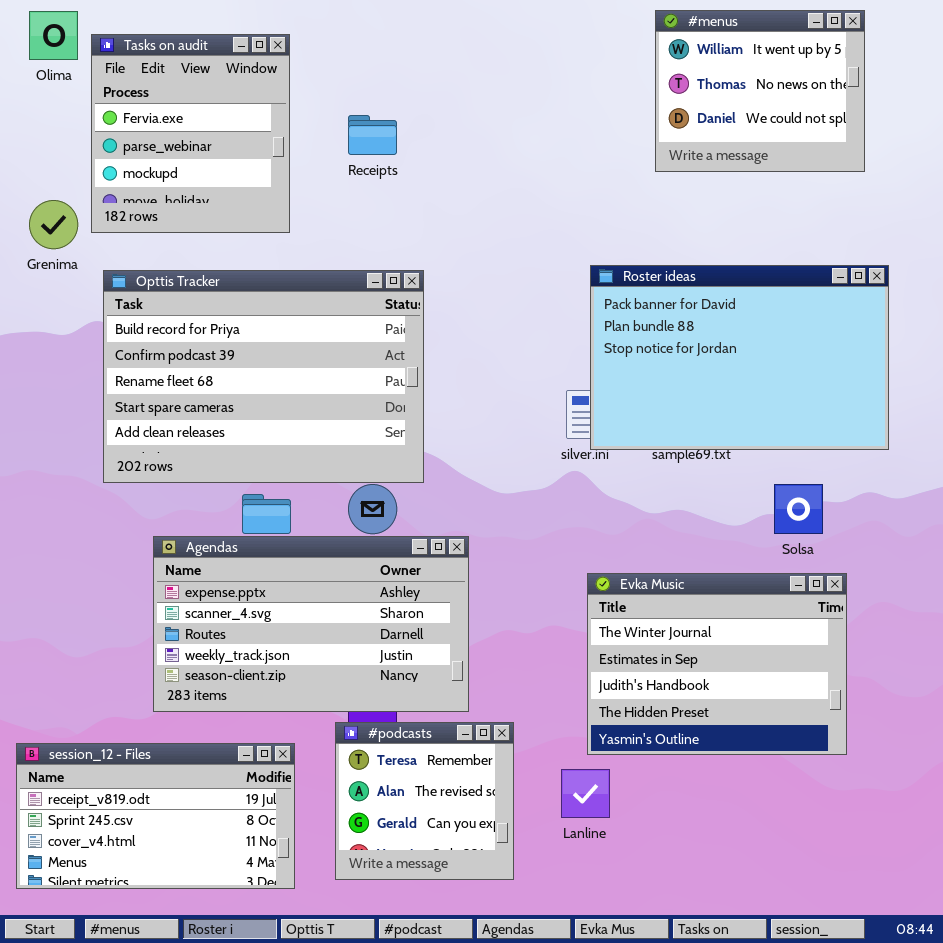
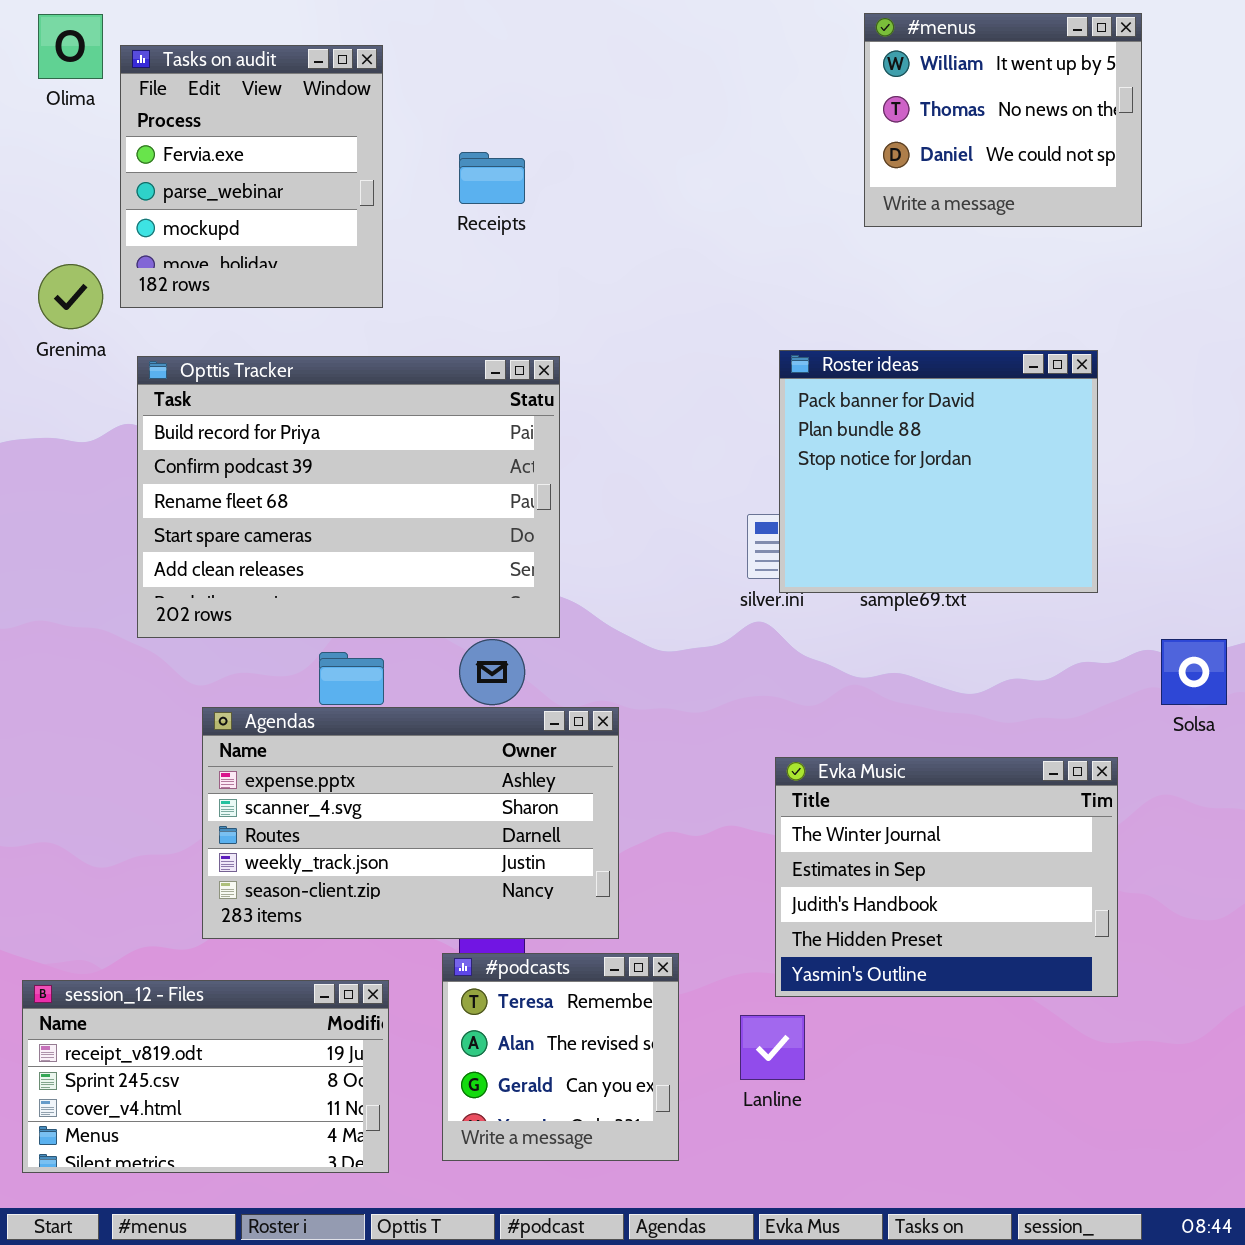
Roster ideas: [590,265,889,450] -> [779,350,1098,593], resized
Solsa: [774,484,823,534] -> [1161,639,1227,705], moved

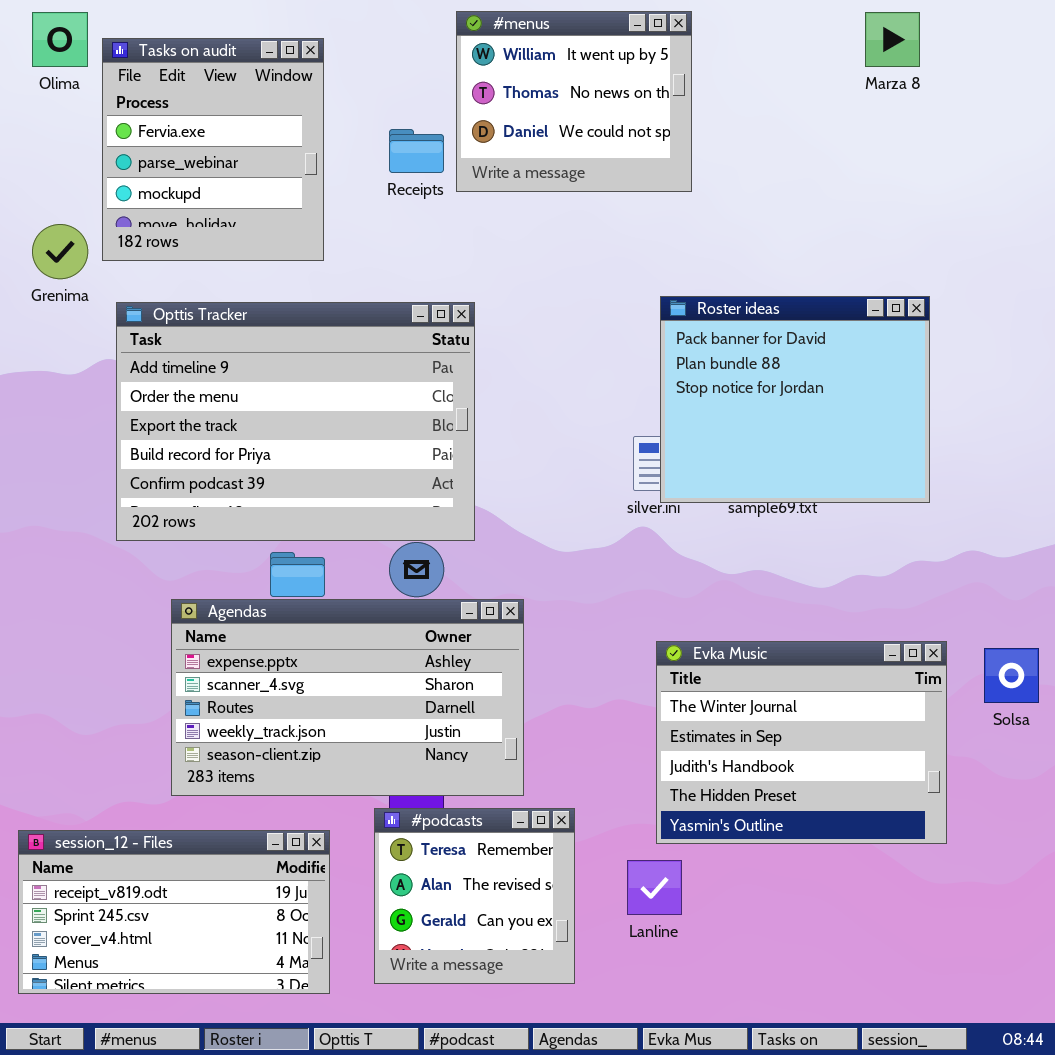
#menus: [864,13,1142,227] -> [456,11,692,192], moved
Opttis Tracker: [137,356,560,638] -> [116,302,475,541], scrolled up 3 rows
Solsa: [1161,639,1227,705] -> [984,648,1039,703], moved

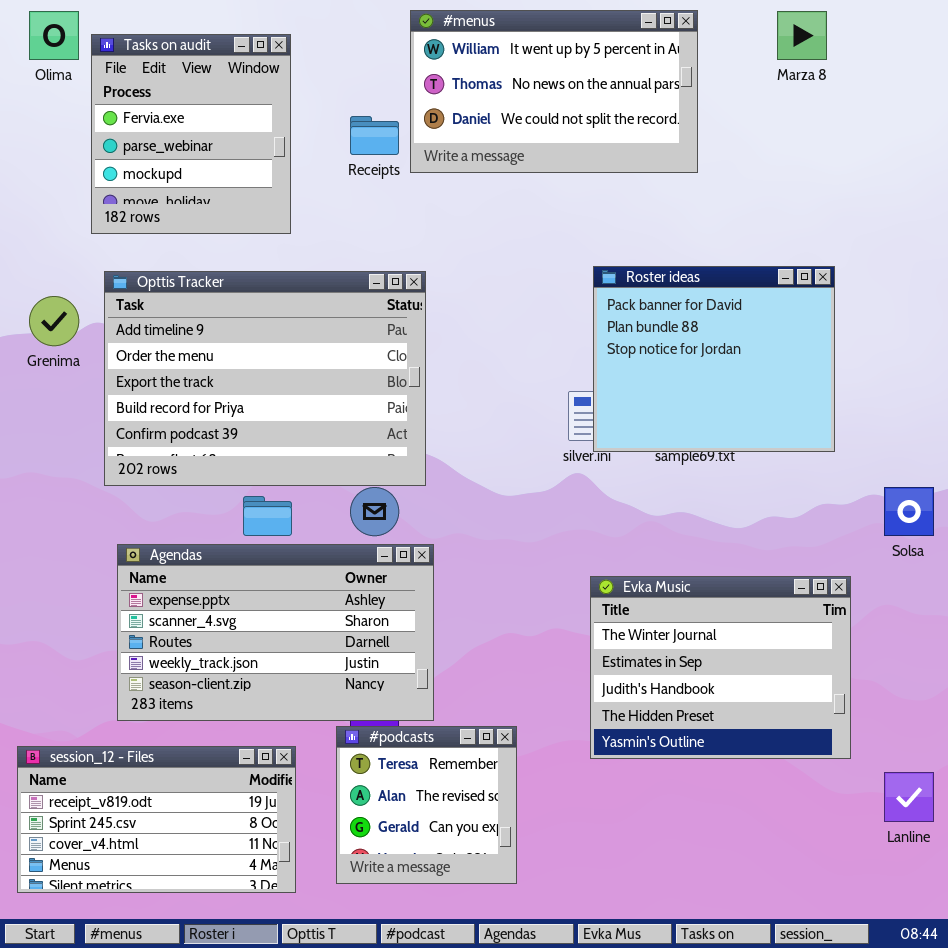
#menus: [456,11,692,192] -> [410,10,698,173], resized
Grenima: [32,224,88,279] -> [29,296,79,346], moved
Agendas: [171,599,524,796] -> [117,544,434,721], moved
Solsa: [984,648,1039,703] -> [884,487,934,536], moved
Lanline: [627,860,682,915] -> [884,772,934,822], moved

